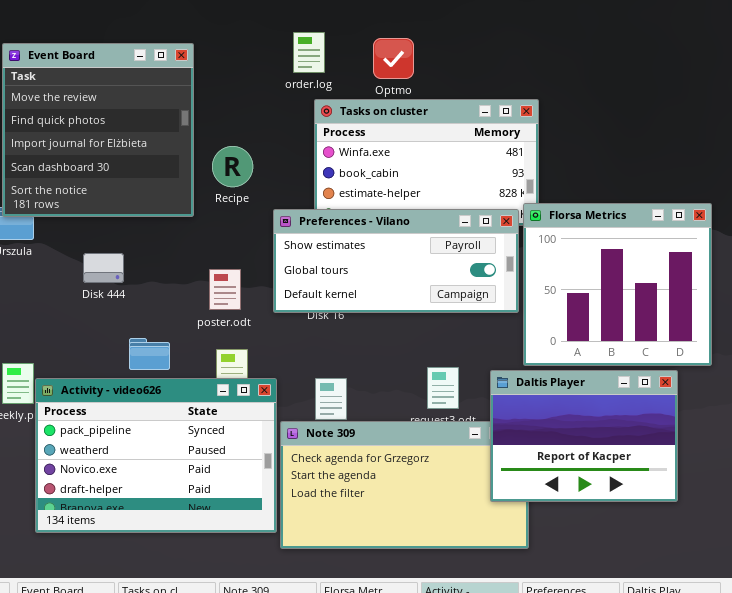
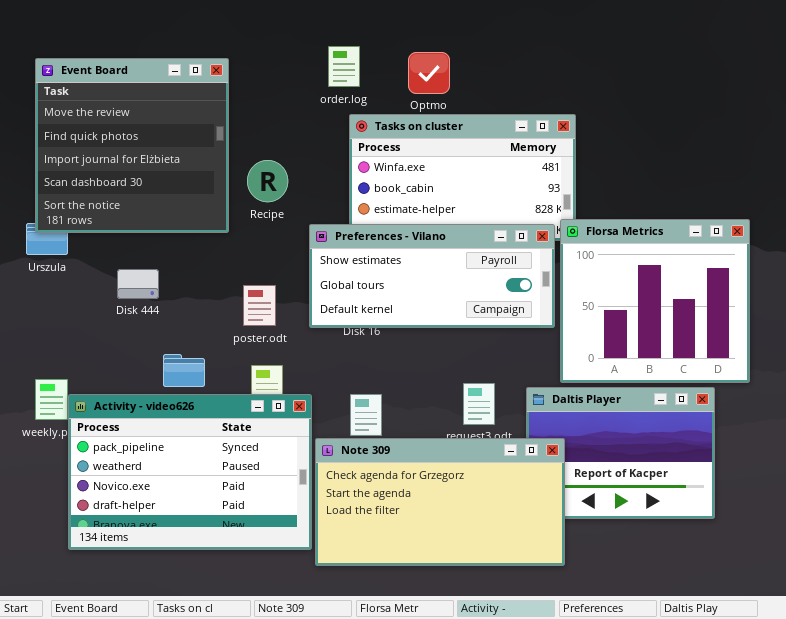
Note 309: [280,421,529,549] -> [315,438,565,566], raised

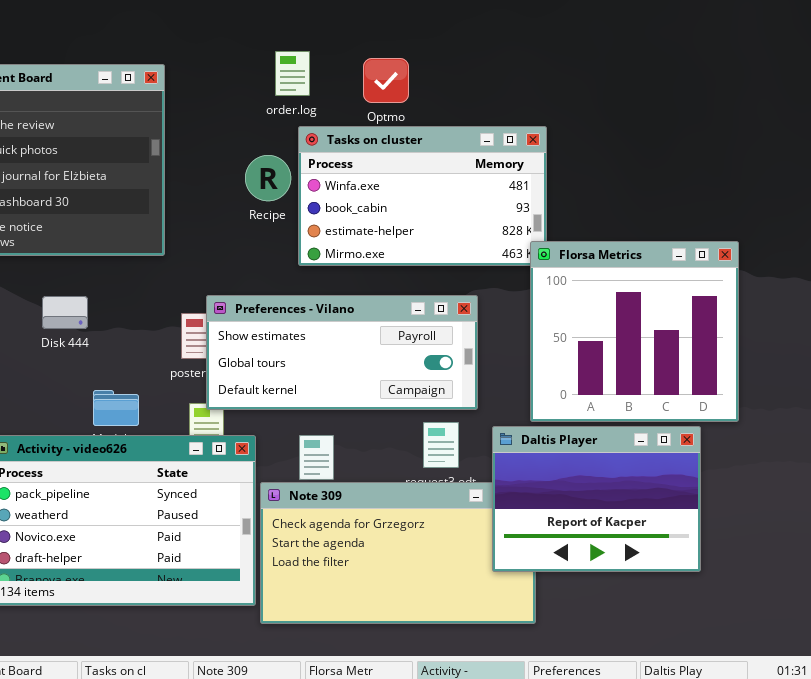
Recipe: [247,160,288,202] -> [245,155,291,201], moved
Preferences - Vilano: [309,224,555,328] -> [206,295,478,410], moved
Daltis Player: [526,387,715,519] -> [492,426,701,572], raised

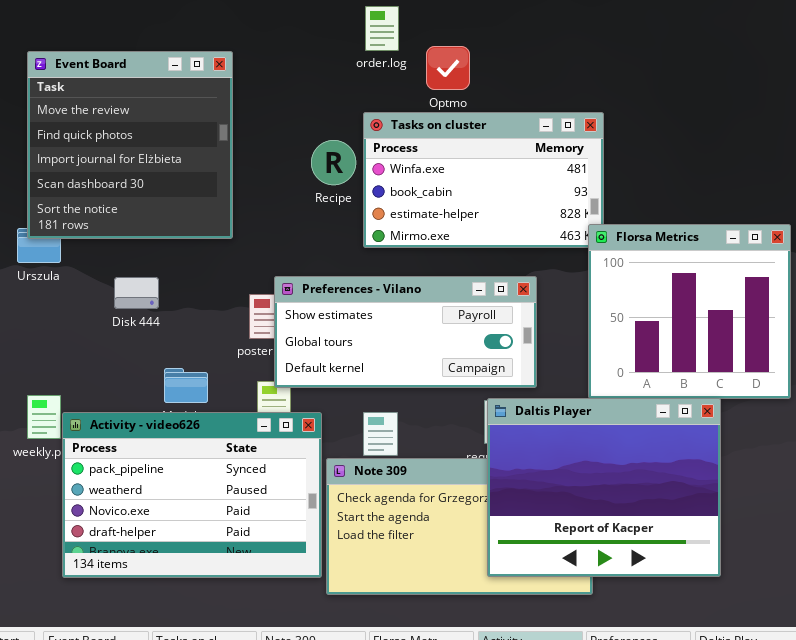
order.log: [275,51,310,96] -> [365,6,399,51], moved
Daltis Player: [492,426,701,572] -> [487,398,721,577], moved, resized

